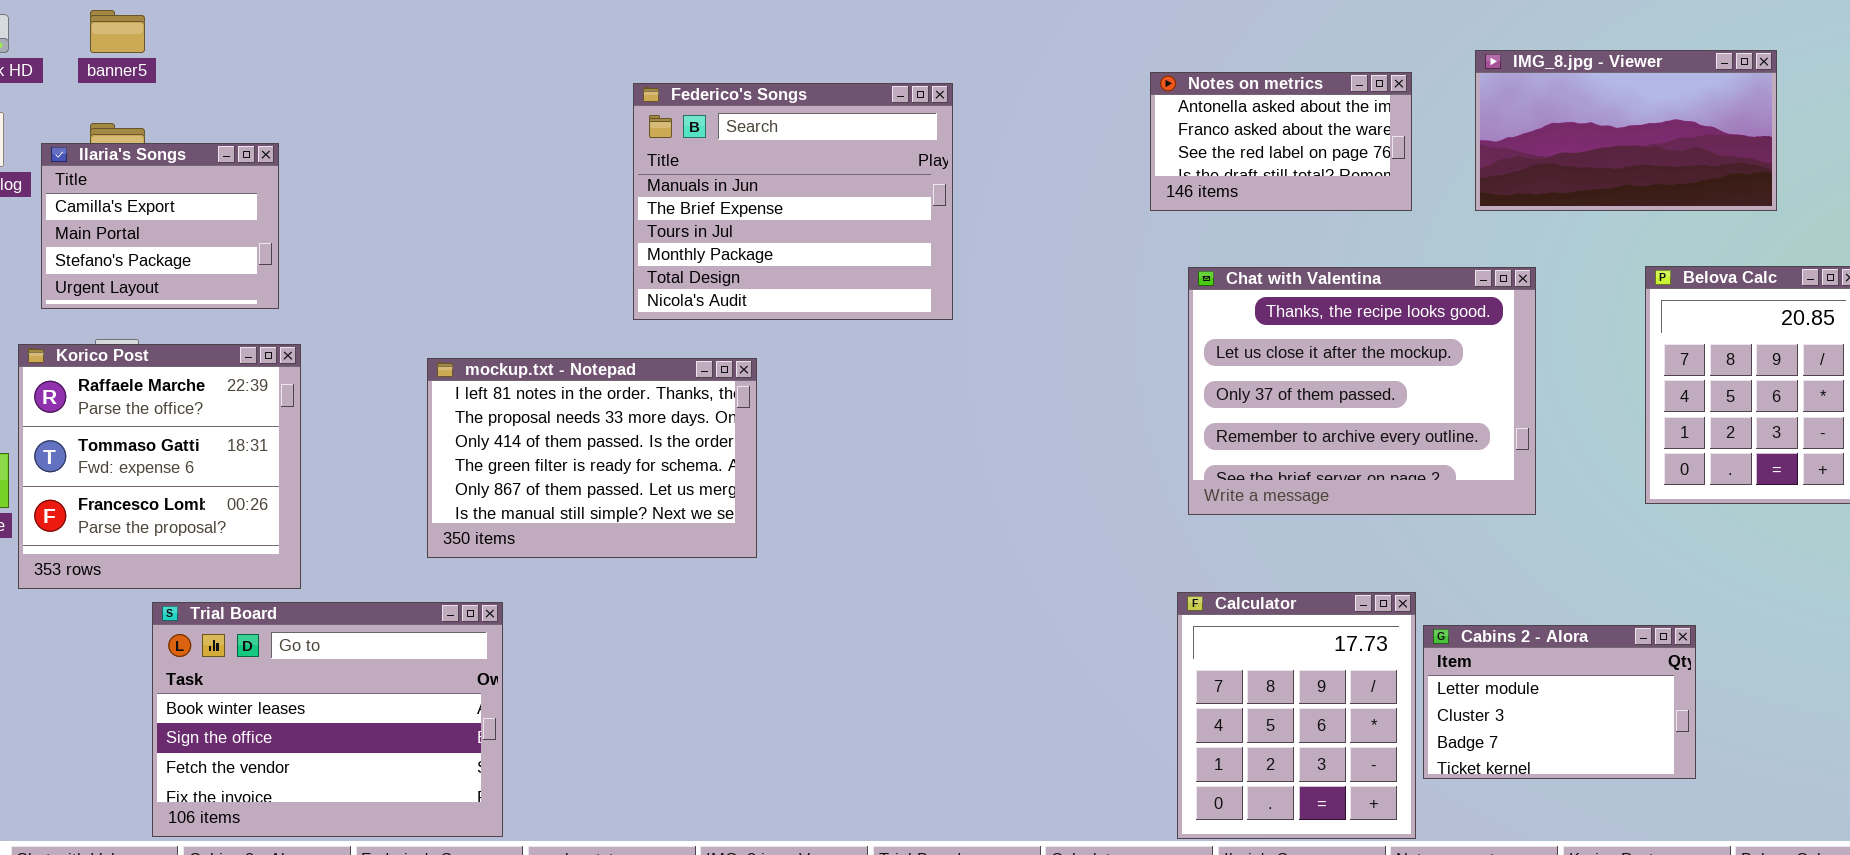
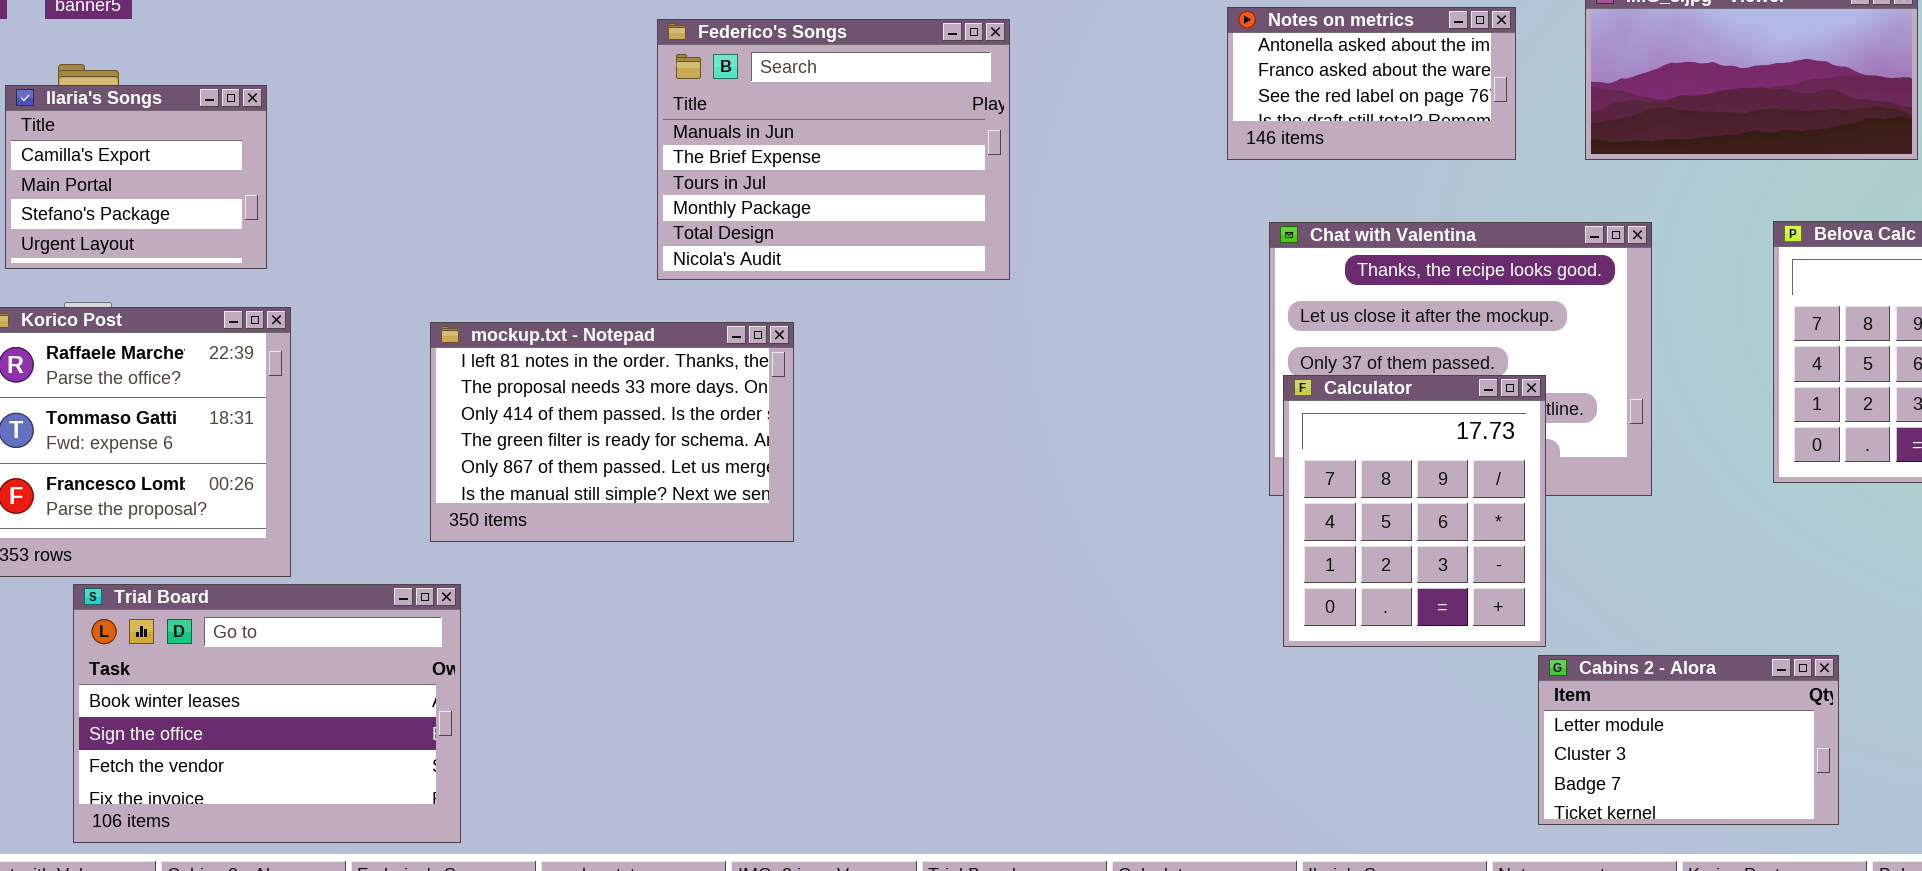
Calculator: [1177,592,1416,839] -> [1283,375,1546,647], moved
Trial Board: [152,602,503,837] -> [73,584,461,843], moved
Cabins 2 - Alora: [1423,625,1696,779] -> [1538,655,1839,825], moved

